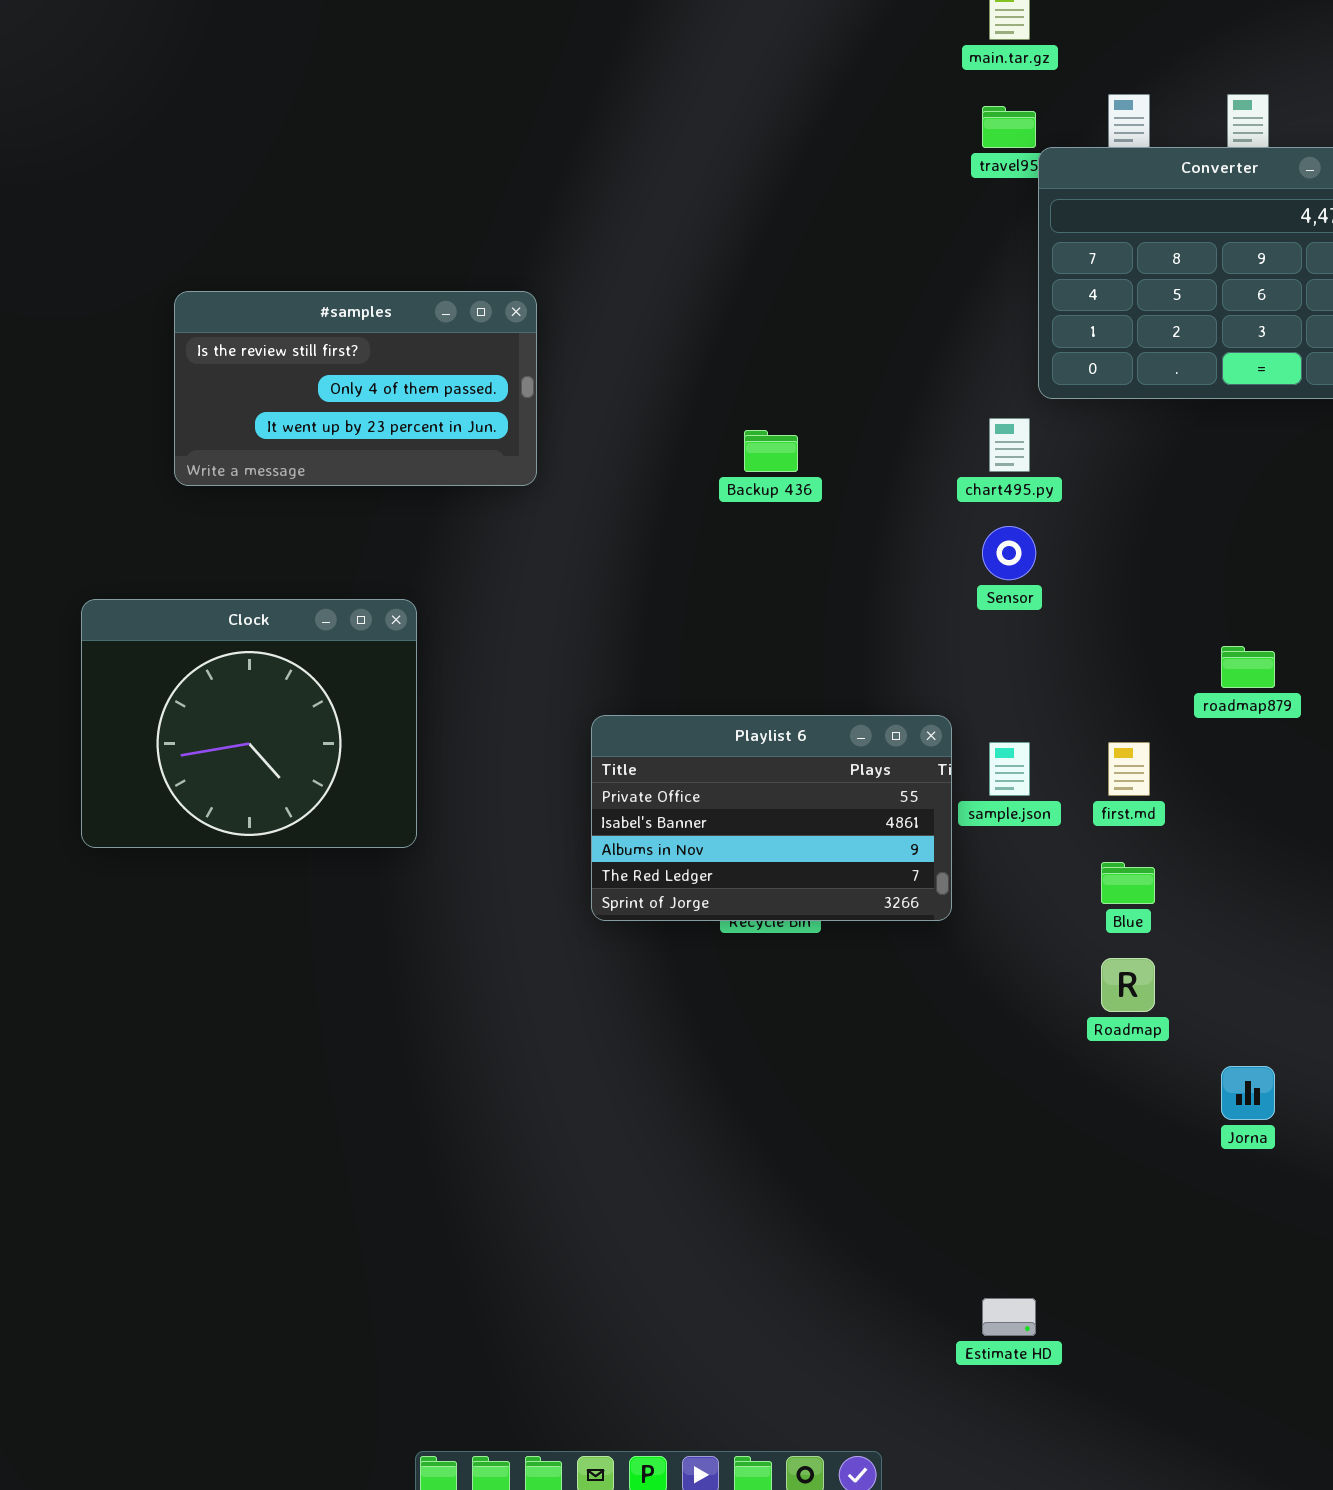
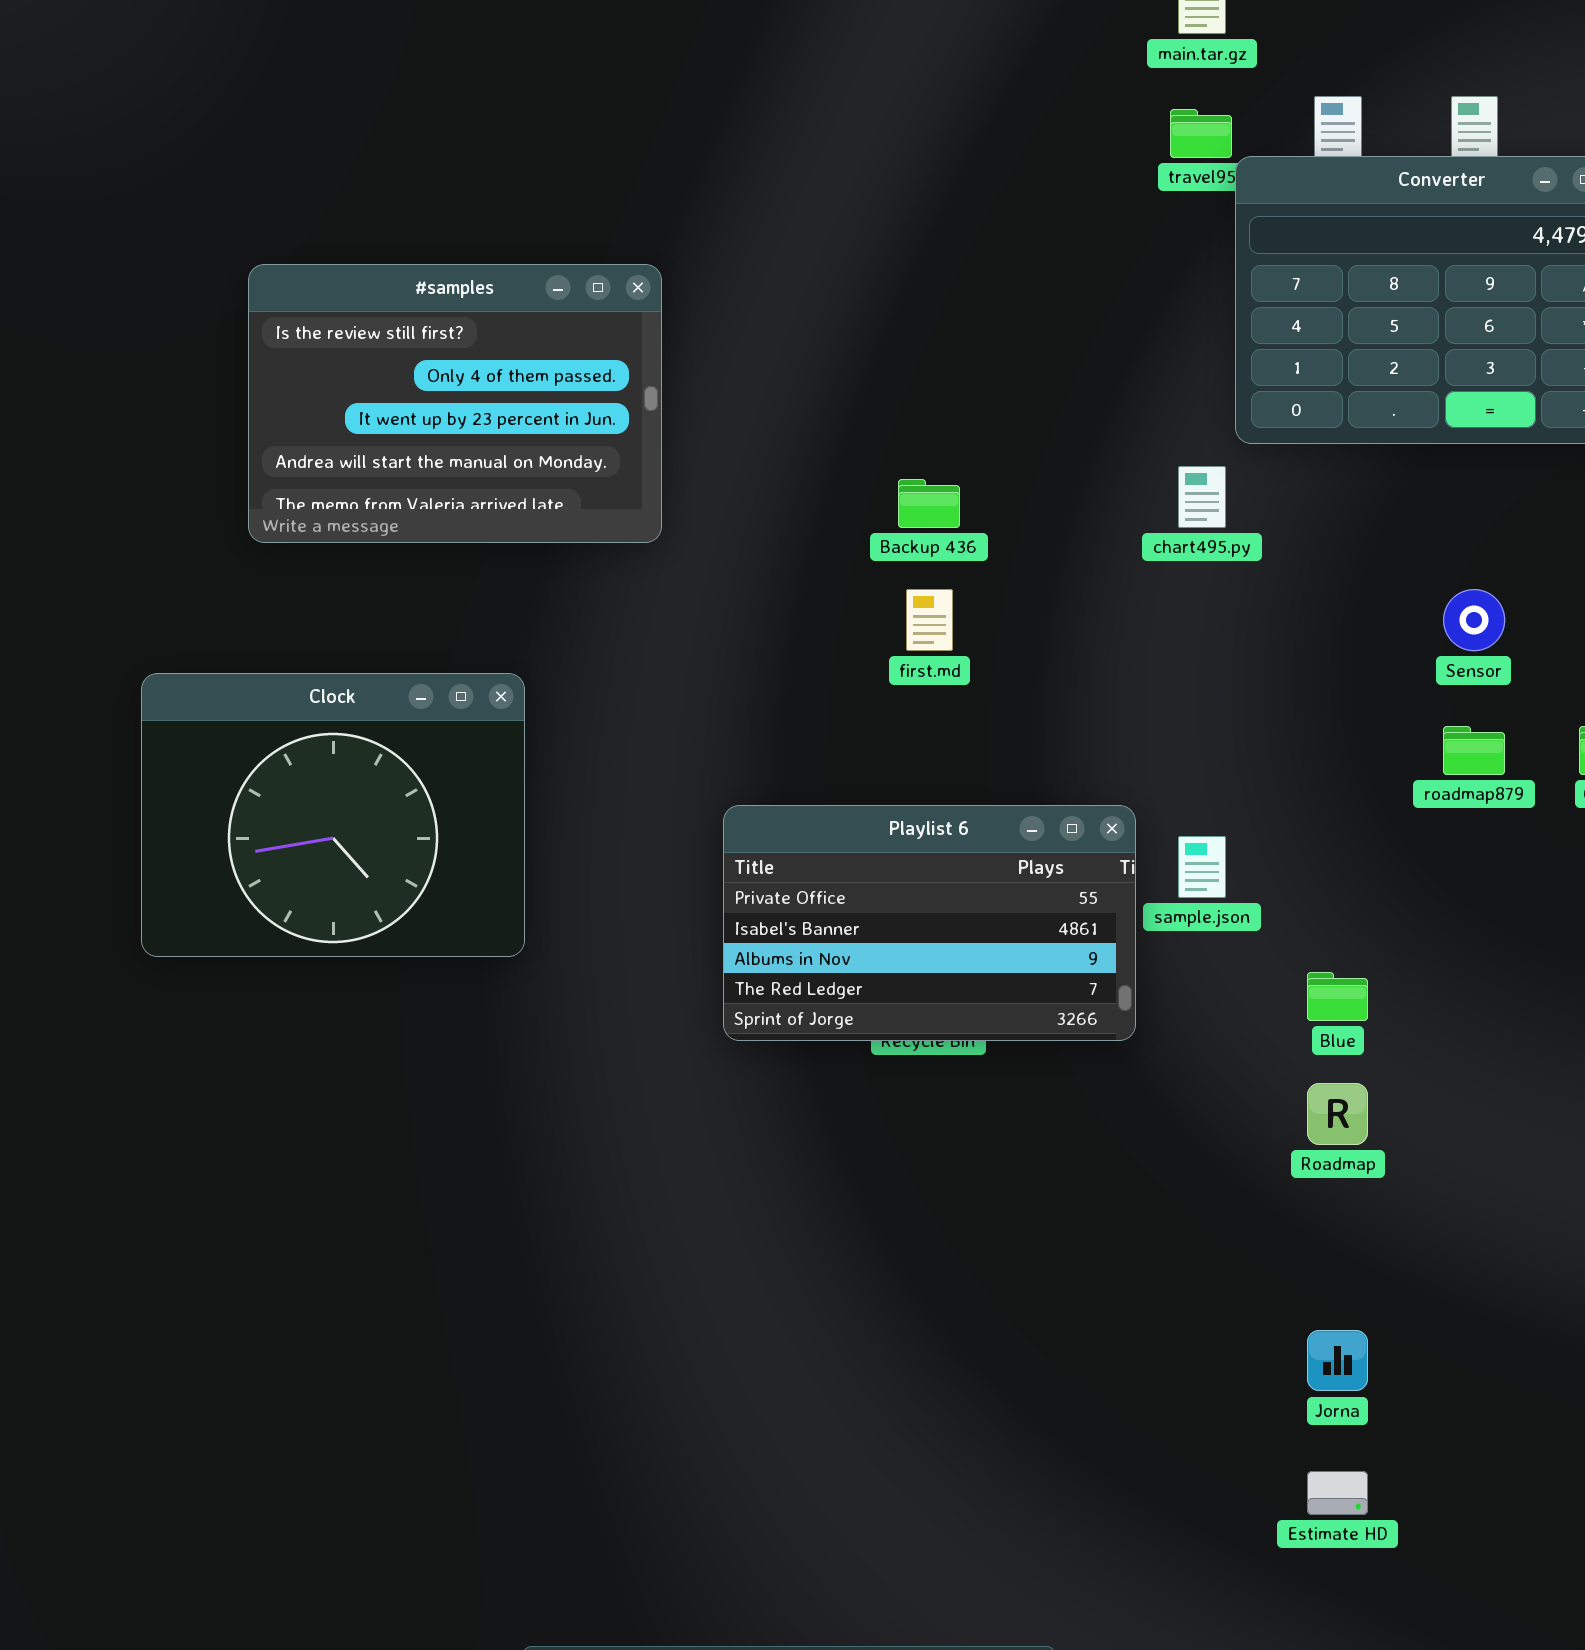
#samples: [174,291,537,486] -> [248,264,662,543], resized
Sensor: [982,526,1036,580] -> [1443,589,1505,651], moved
first.md: [1108,742,1150,796] -> [906,589,953,651], moved
Jorna: [1221,1066,1275,1120] -> [1307,1330,1368,1391], moved
Estimate HD: [982,1298,1036,1336] -> [1307,1471,1368,1515], moved

